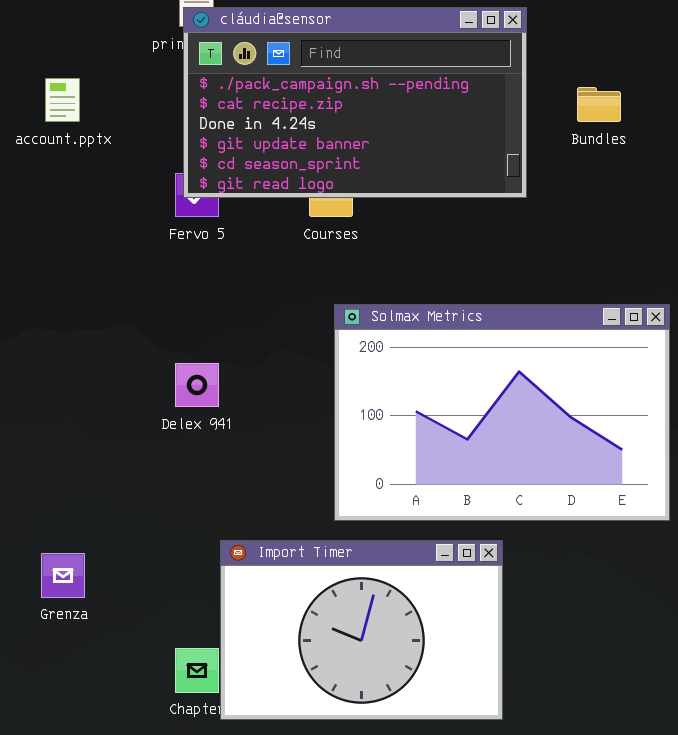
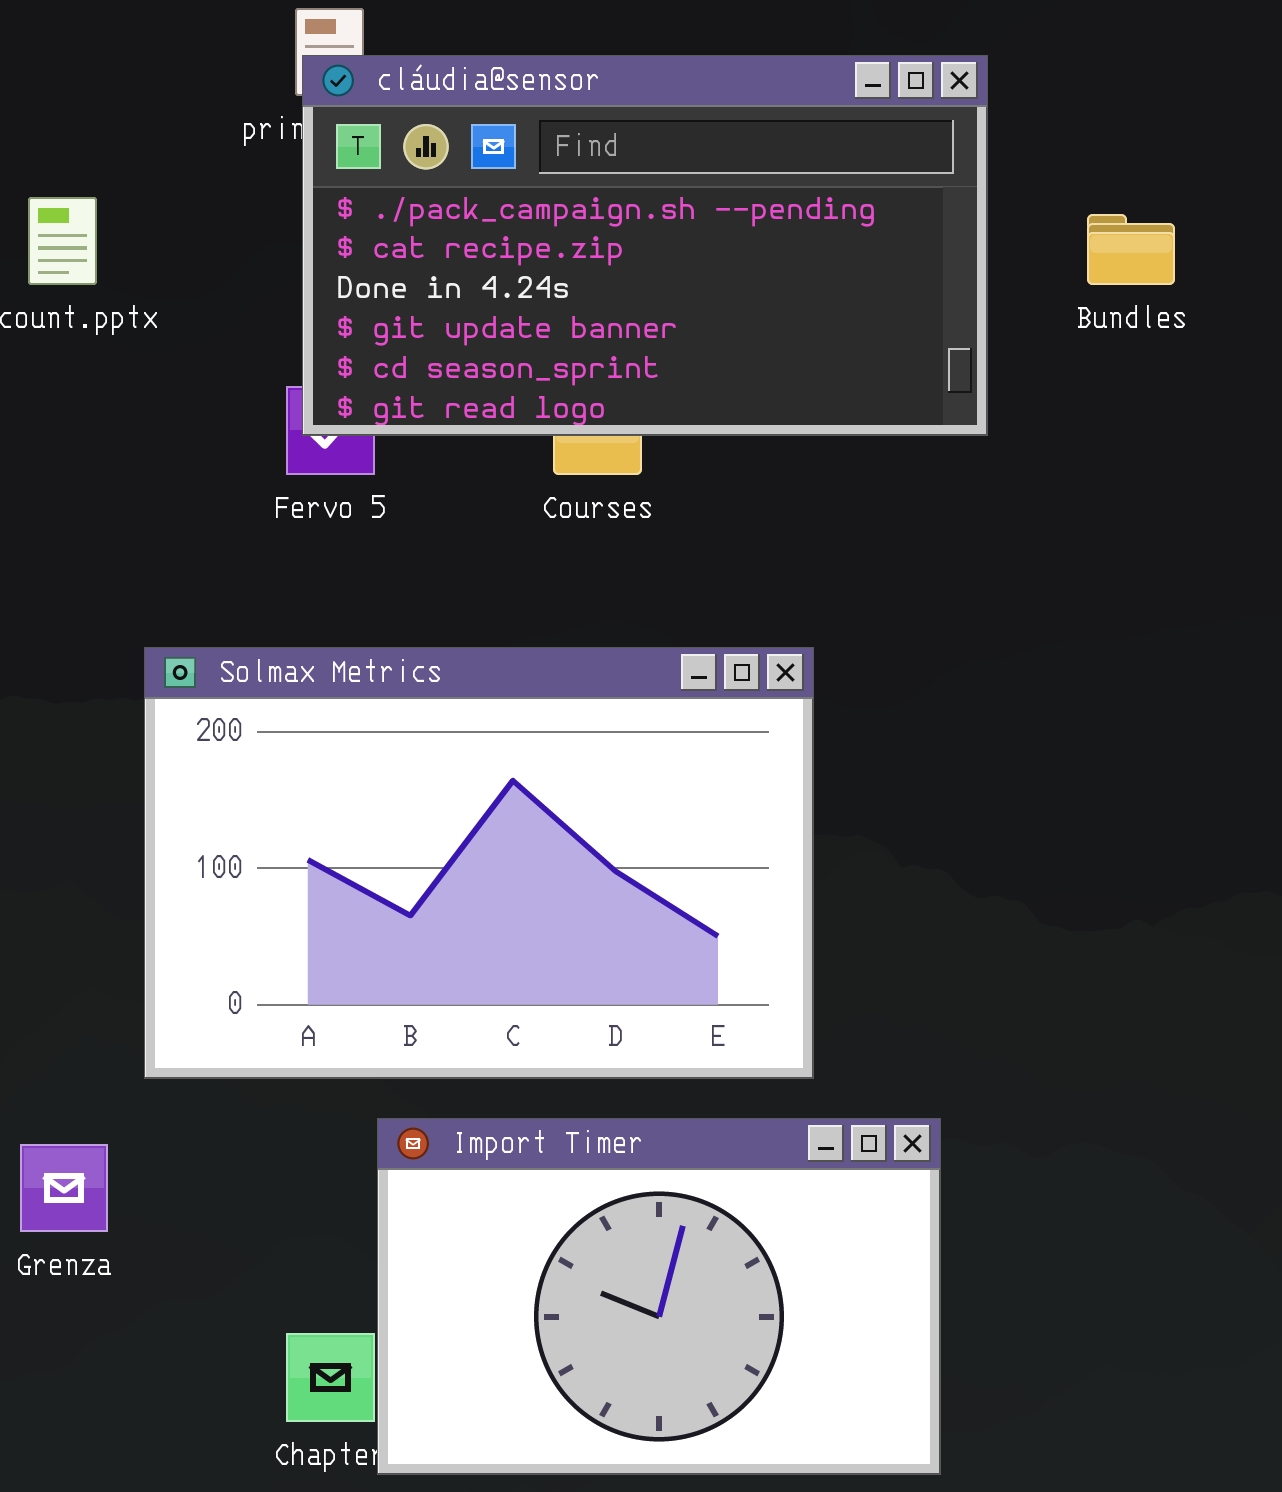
Solmax Metrics: [334,304,670,521] -> [144,647,814,1079], moved

